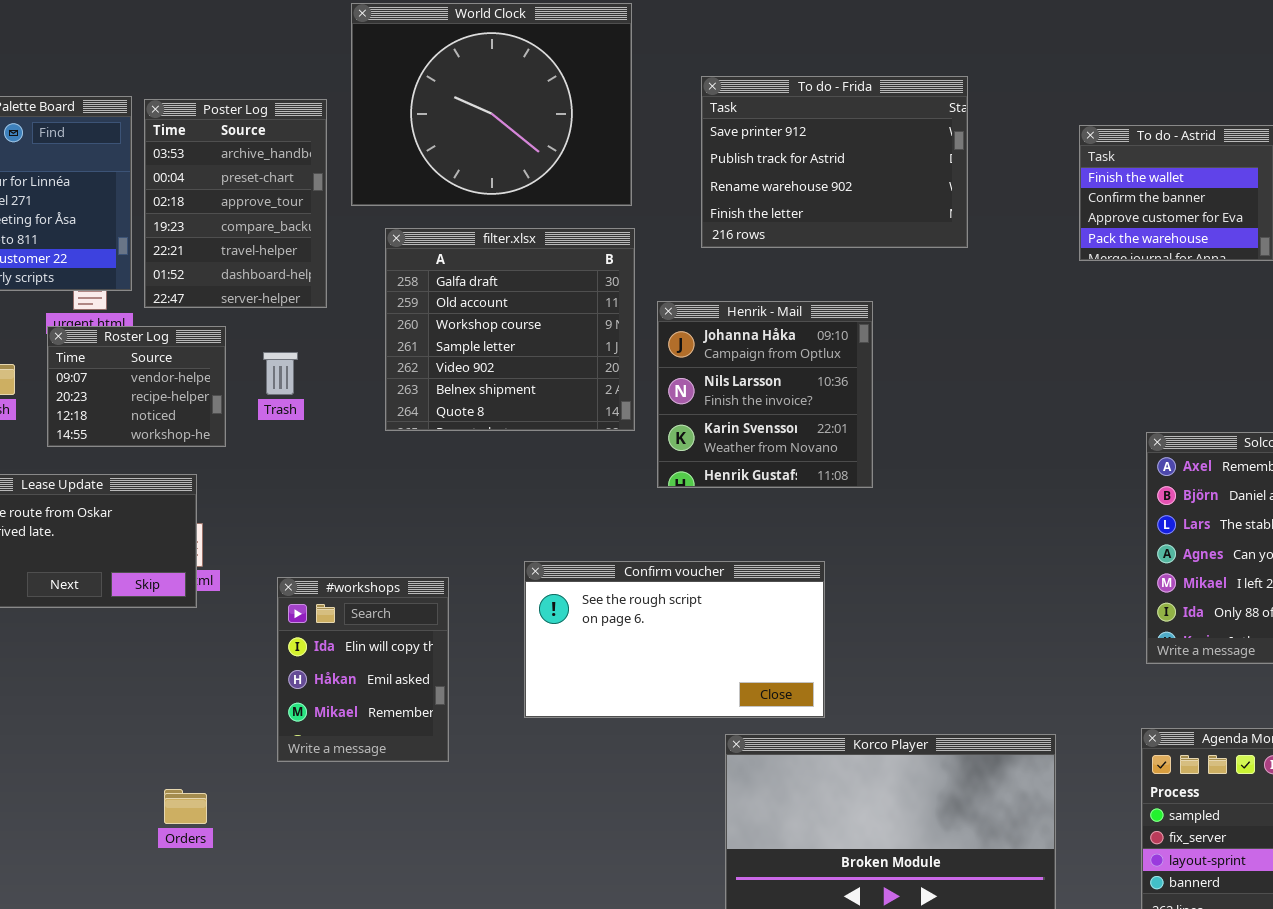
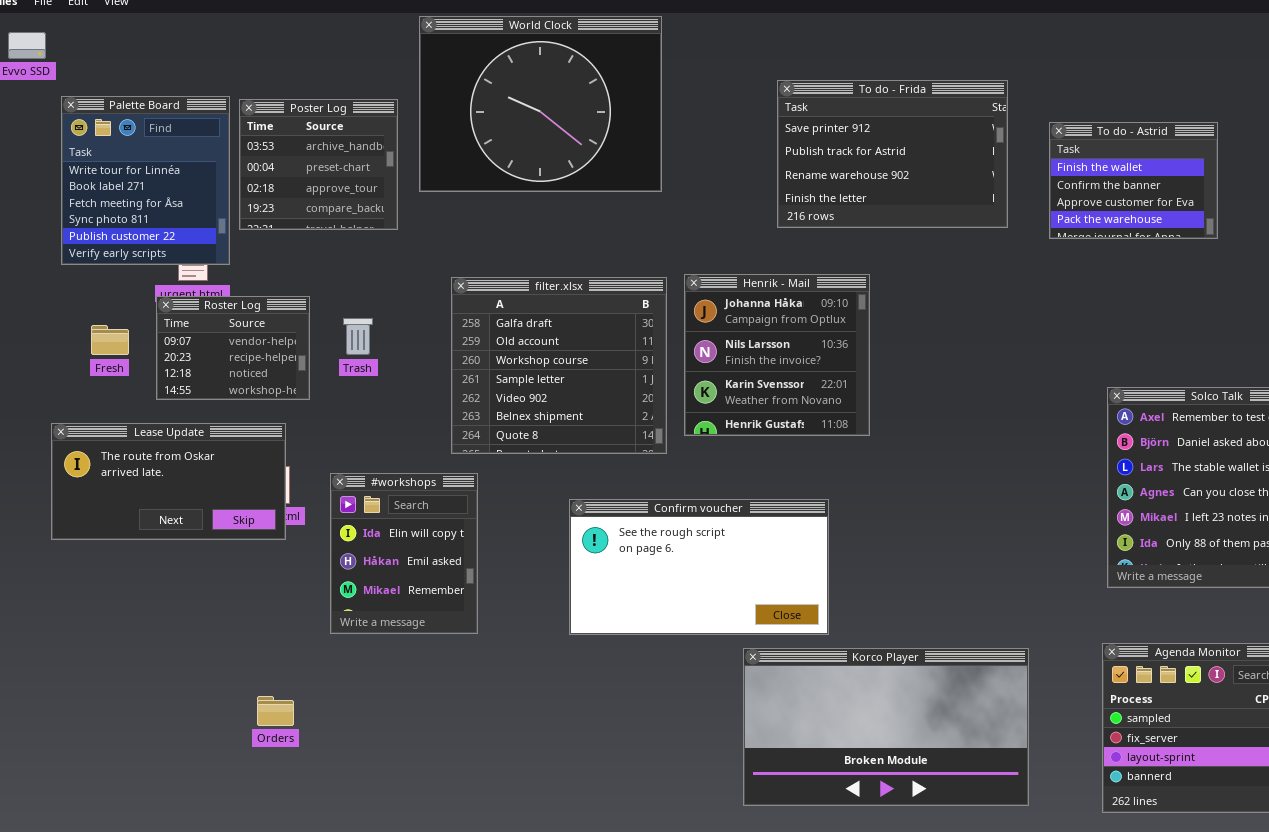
To do - Frida: [701,76,968,248] -> [777,80,1008,228], moved
Poster Log: [144,99,327,308] -> [239,99,398,230], resized
filter.xlsx: [385,228,635,431] -> [451,277,667,454], moved
#workshops: [277,577,449,762] -> [330,473,478,634], moved

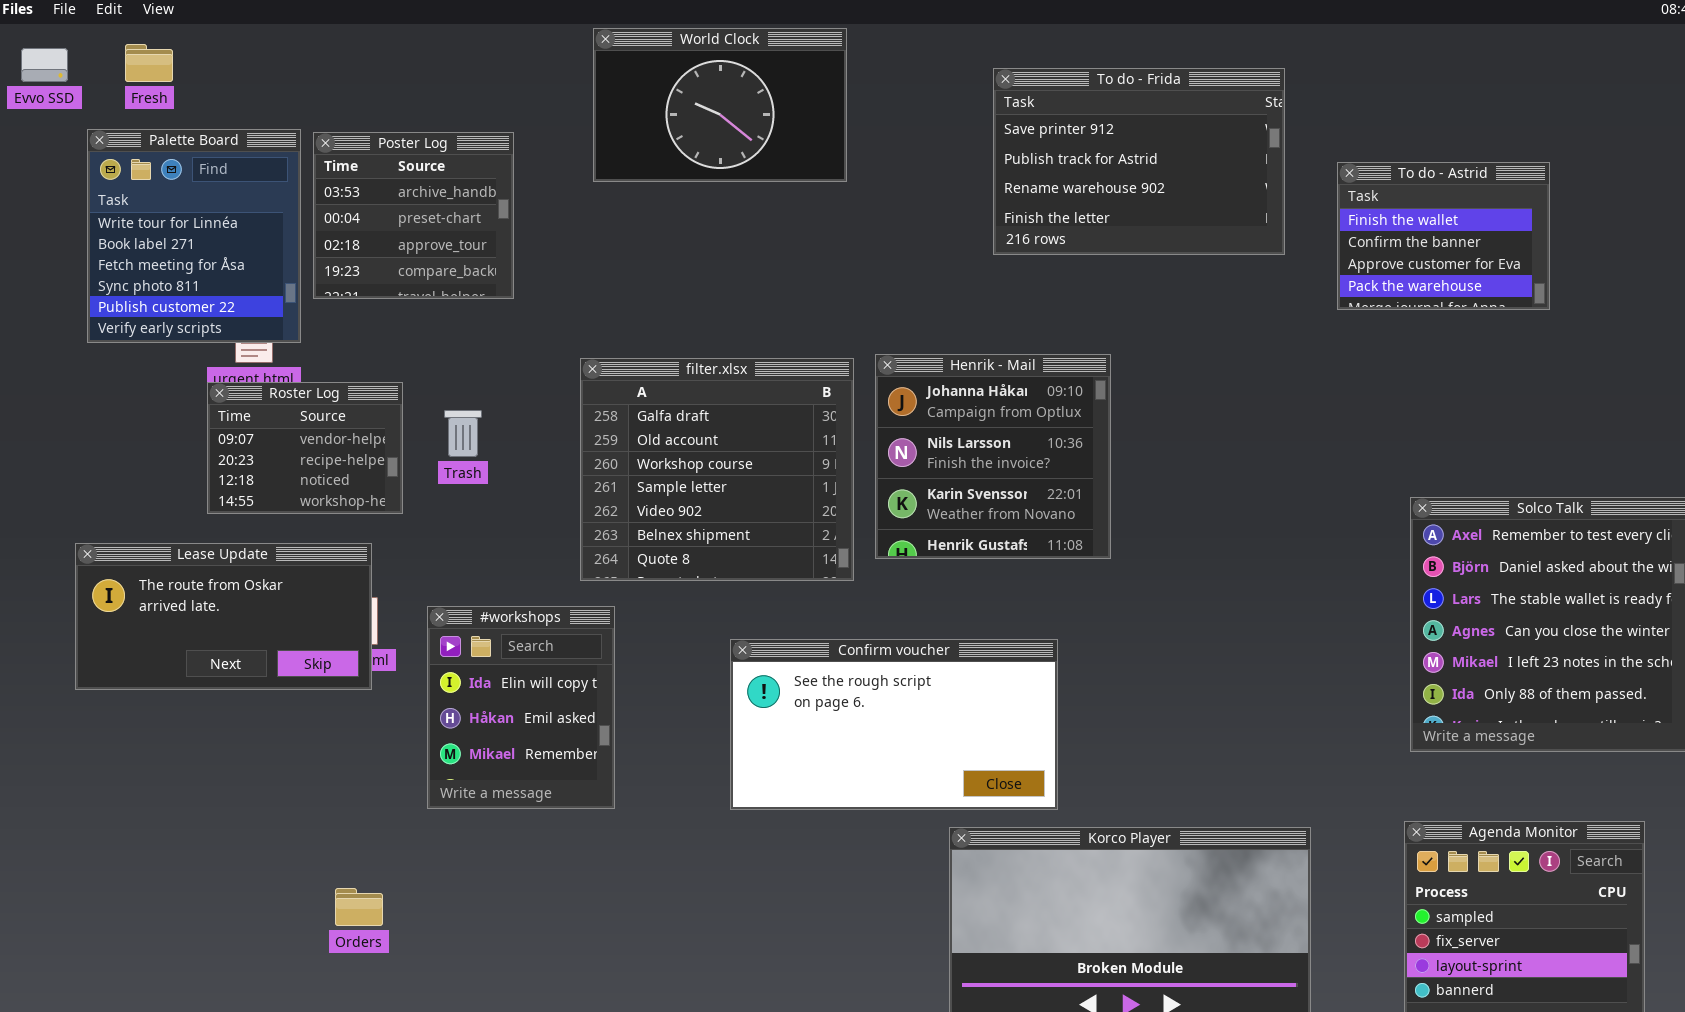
World Clock: [419,16,662,192] -> [593,28,847,182], resized
To do - Frida: [777,80,1008,228] -> [993,68,1285,255], moved
Fresh: [91,325,129,355] -> [125,44,173,82], moved

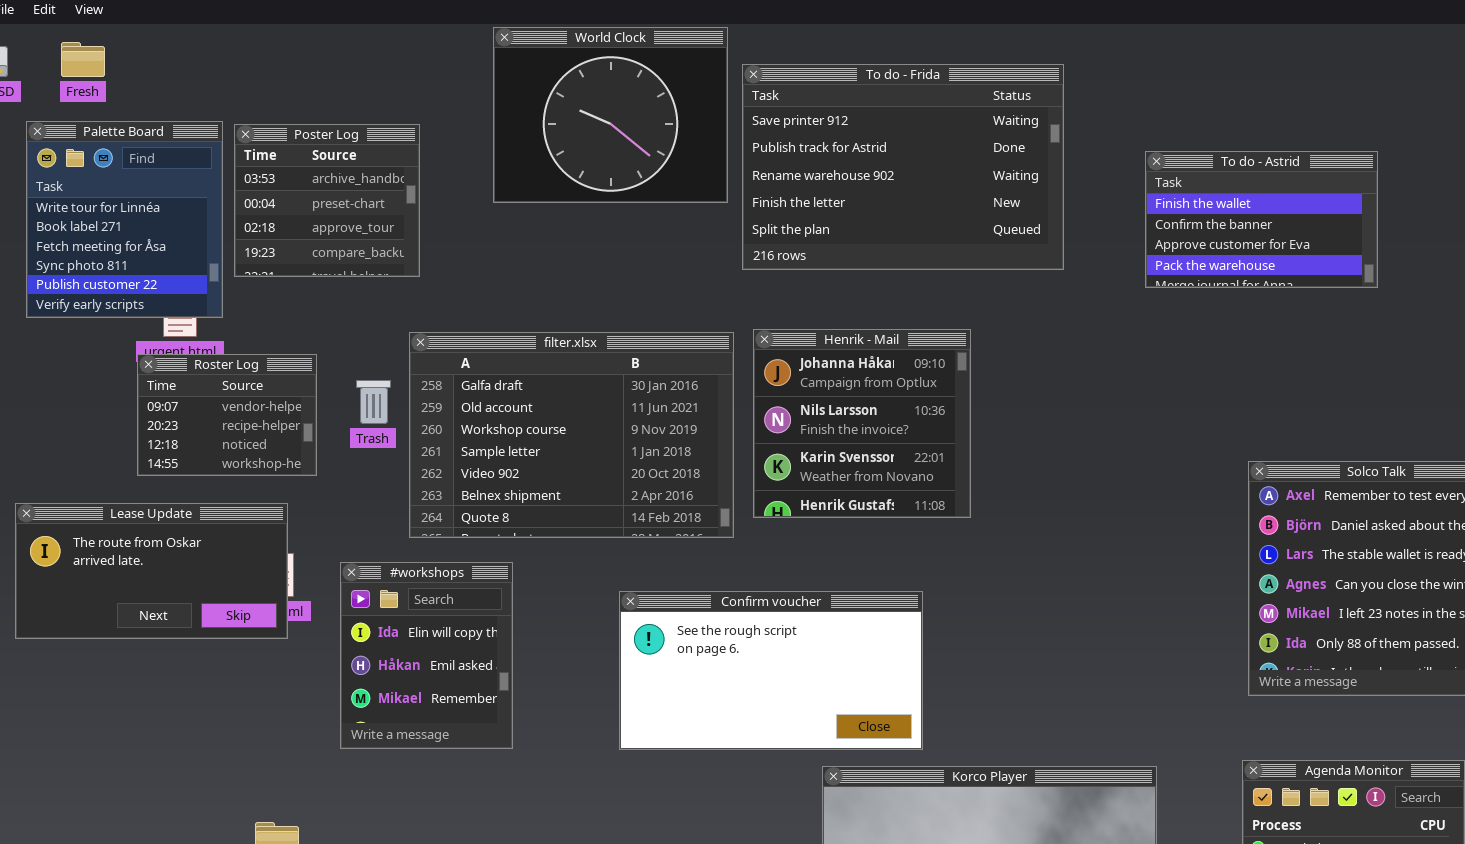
World Clock: [593,28,847,182] -> [493,27,728,203], resized
To do - Frida: [993,68,1285,255] -> [742,64,1064,270], moved, resized
To do - Astrid: [1337,162,1550,310] -> [1145,151,1378,288], resized
filter.xlsx: [580,358,854,581] -> [409,332,734,538], resized

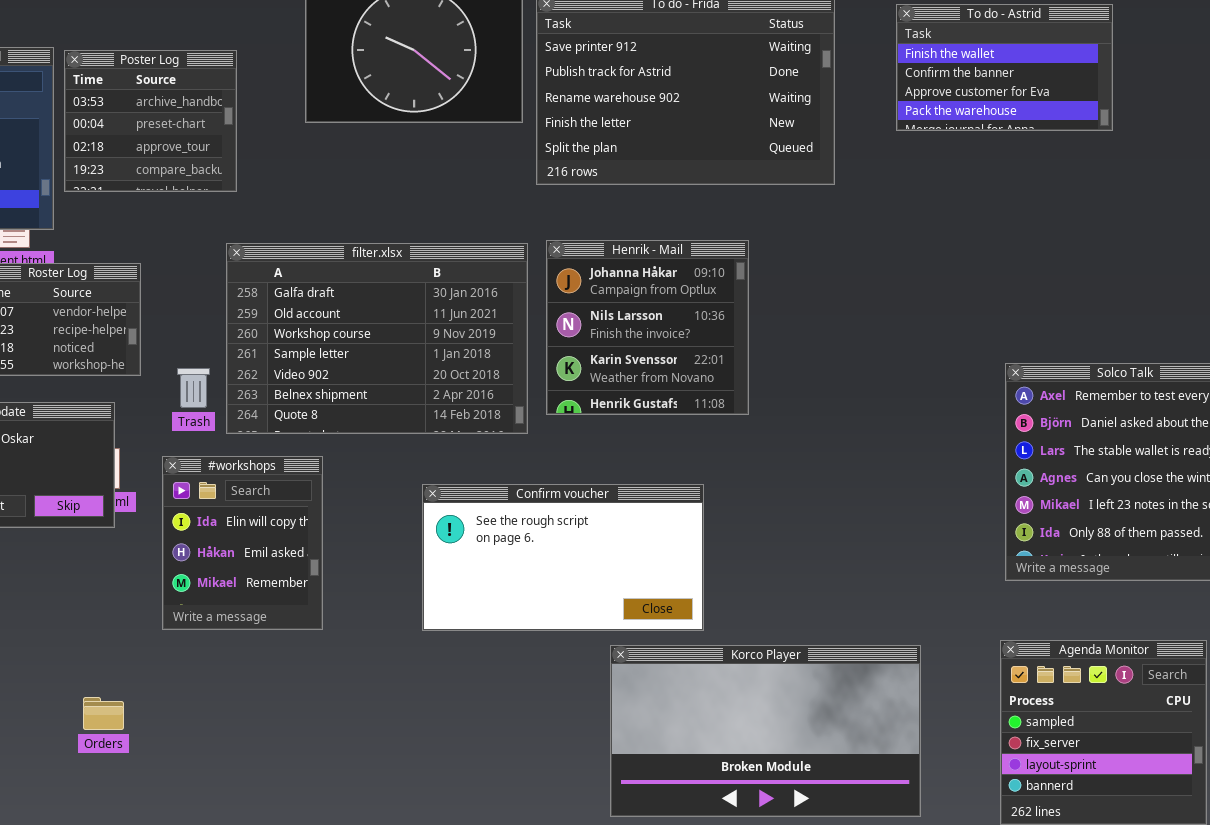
To do - Astrid: [1145,151,1378,288] -> [896,4,1113,131], moved
Trash: [356,380,391,424] -> [177,368,210,408], moved

